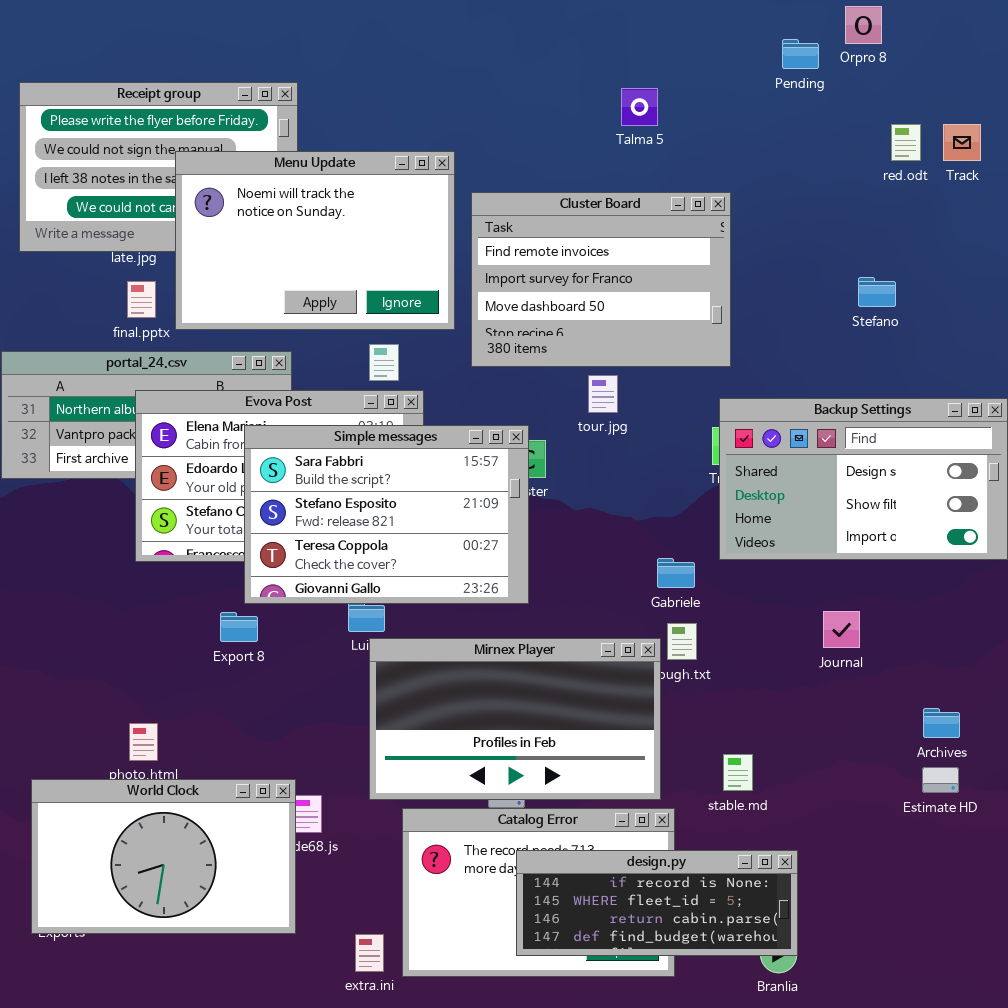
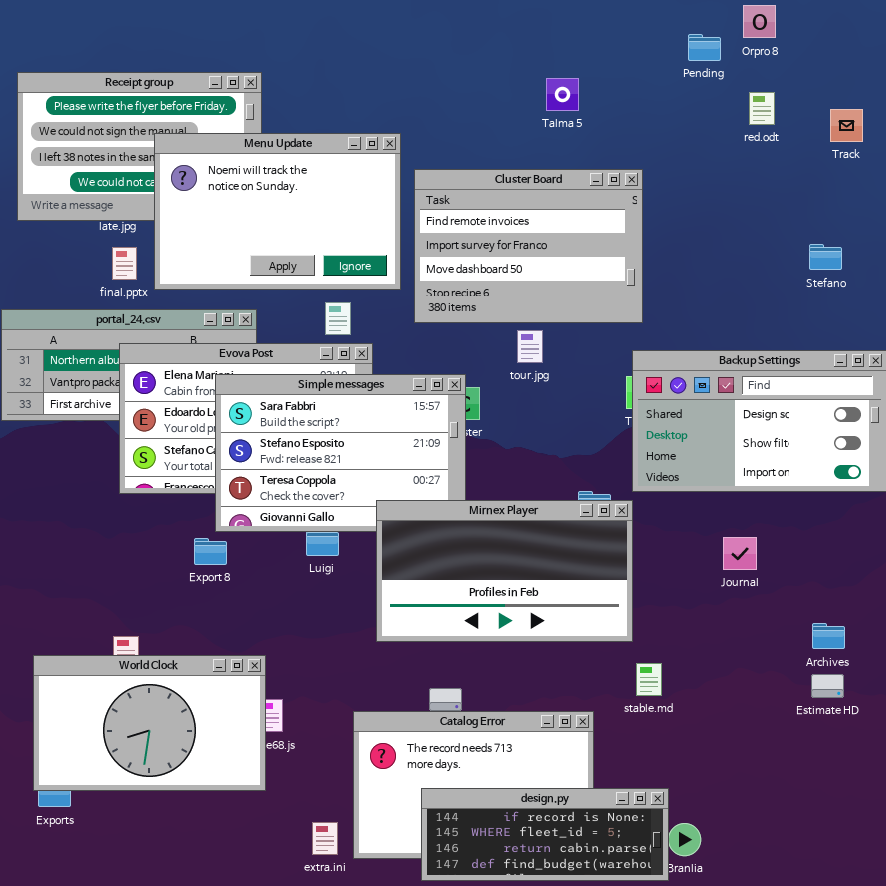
red.odt: [891,124,921,161] -> [749,92,775,125], moved
Stefano: [858,277,896,307] -> [809,244,842,270], moved
Mirnex Player: [369,638,661,800] -> [376,500,633,642], moved
World Clock: [31,779,296,934] -> [33,655,266,791], moved
design.py: [516,850,798,956] -> [421,788,669,881], moved

